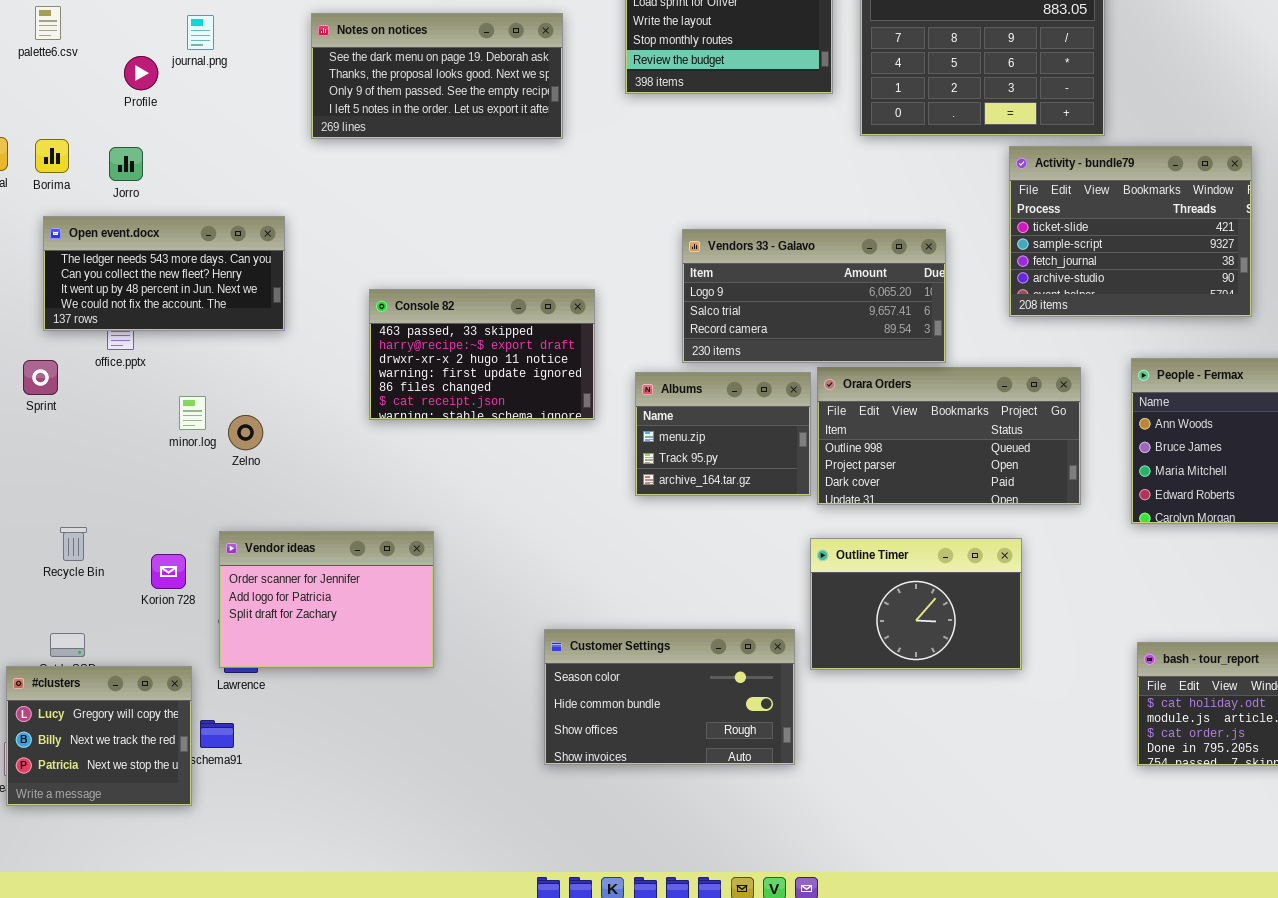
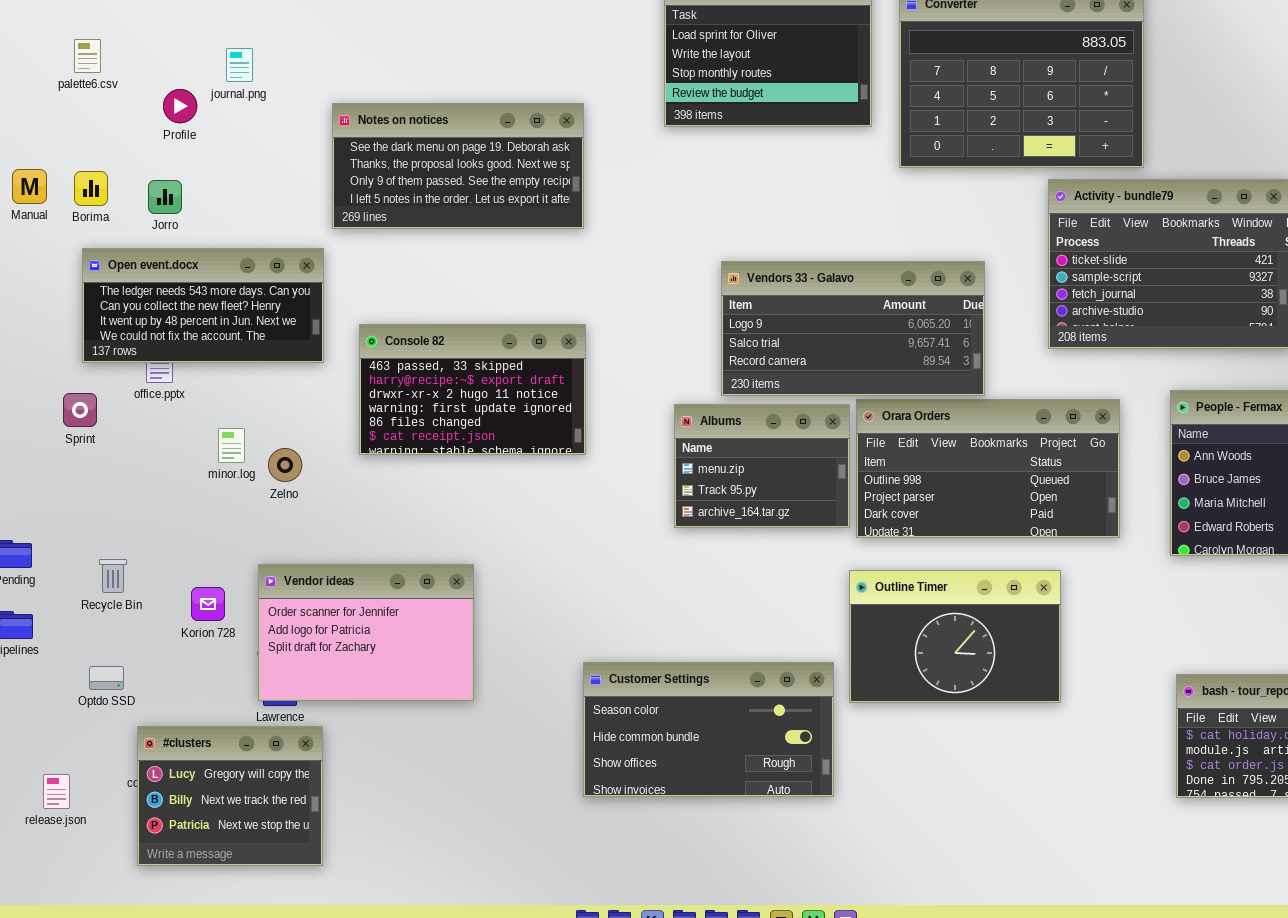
Notes on notices: [311,13,563,139] -> [332,103,584,229], moved
Console 82: [369,289,595,420] -> [359,324,586,455], moved
#clusters: [6,666,192,806] -> [137,726,323,866], moved

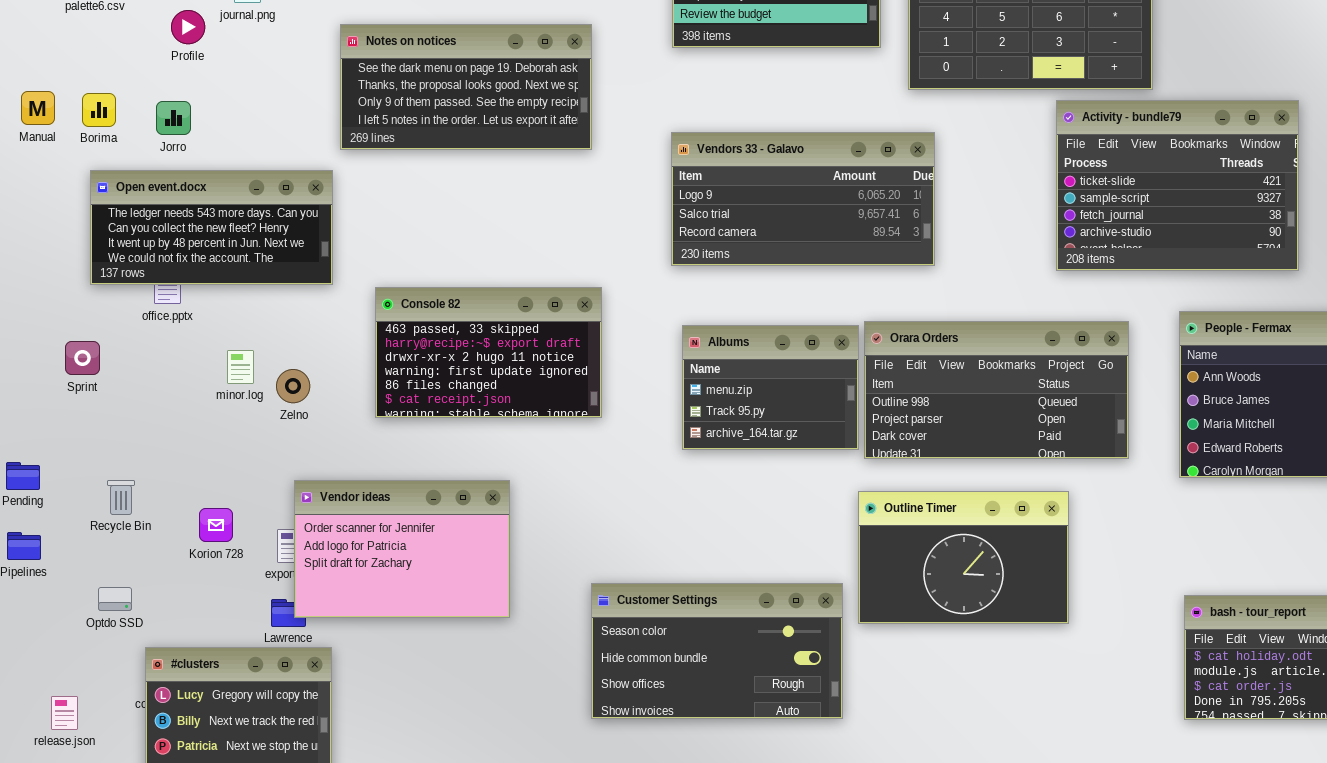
Vendors 33 - Galavo: [721,261,985,396] -> [671,132,935,266], moved
Console 82: [359,324,586,455] -> [375,287,602,418], moved
Sprint: [63,393,97,427] -> [65,341,100,375], moved
Vendor ideas: [258,564,474,701] -> [294,480,510,618], moved

